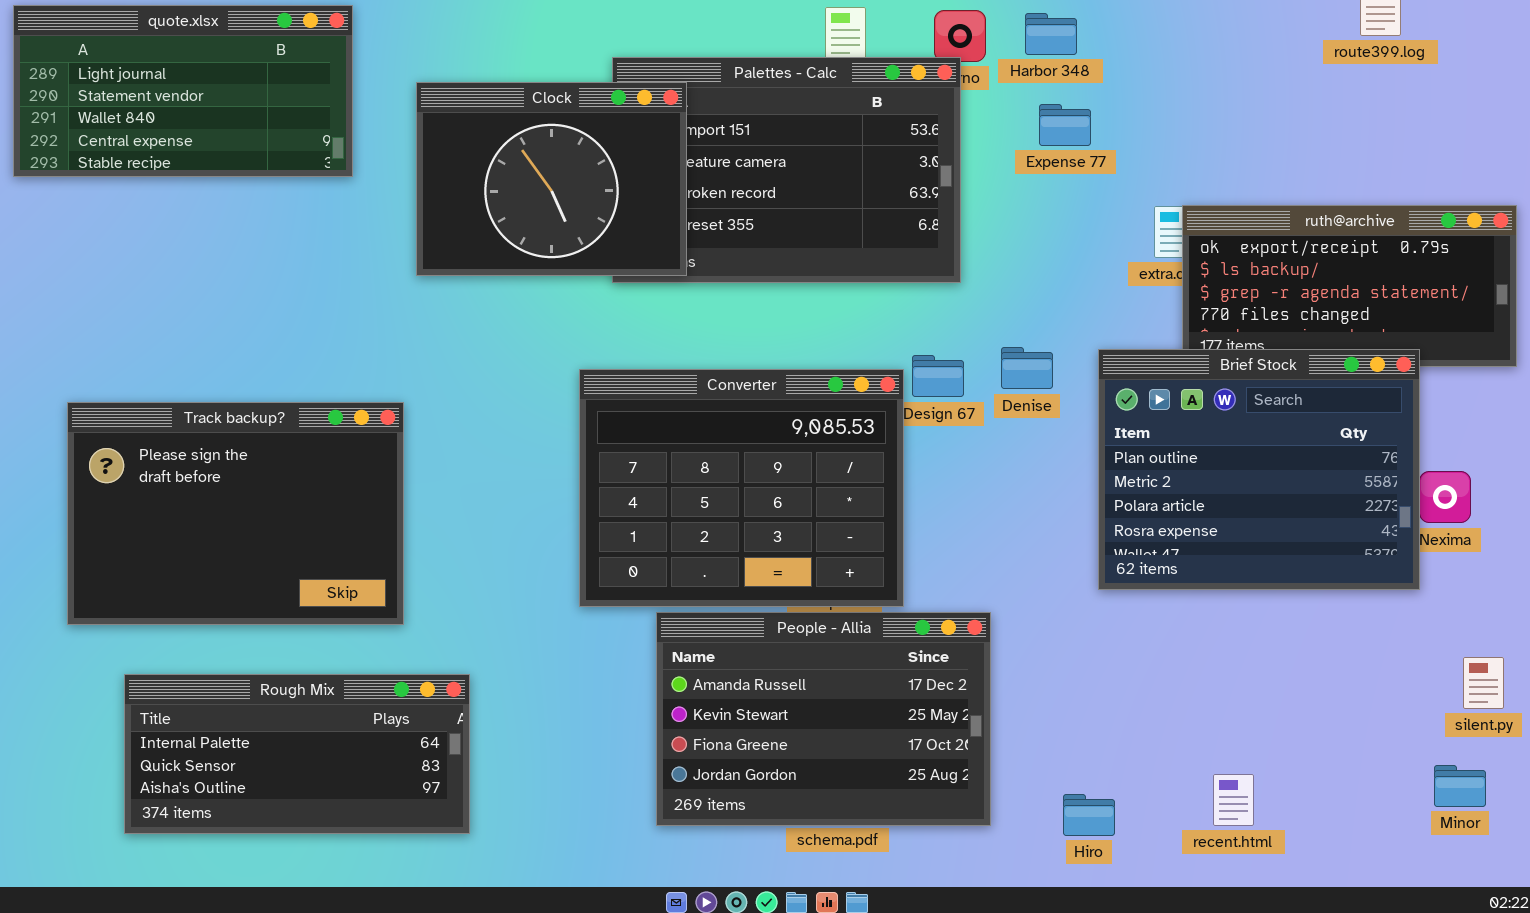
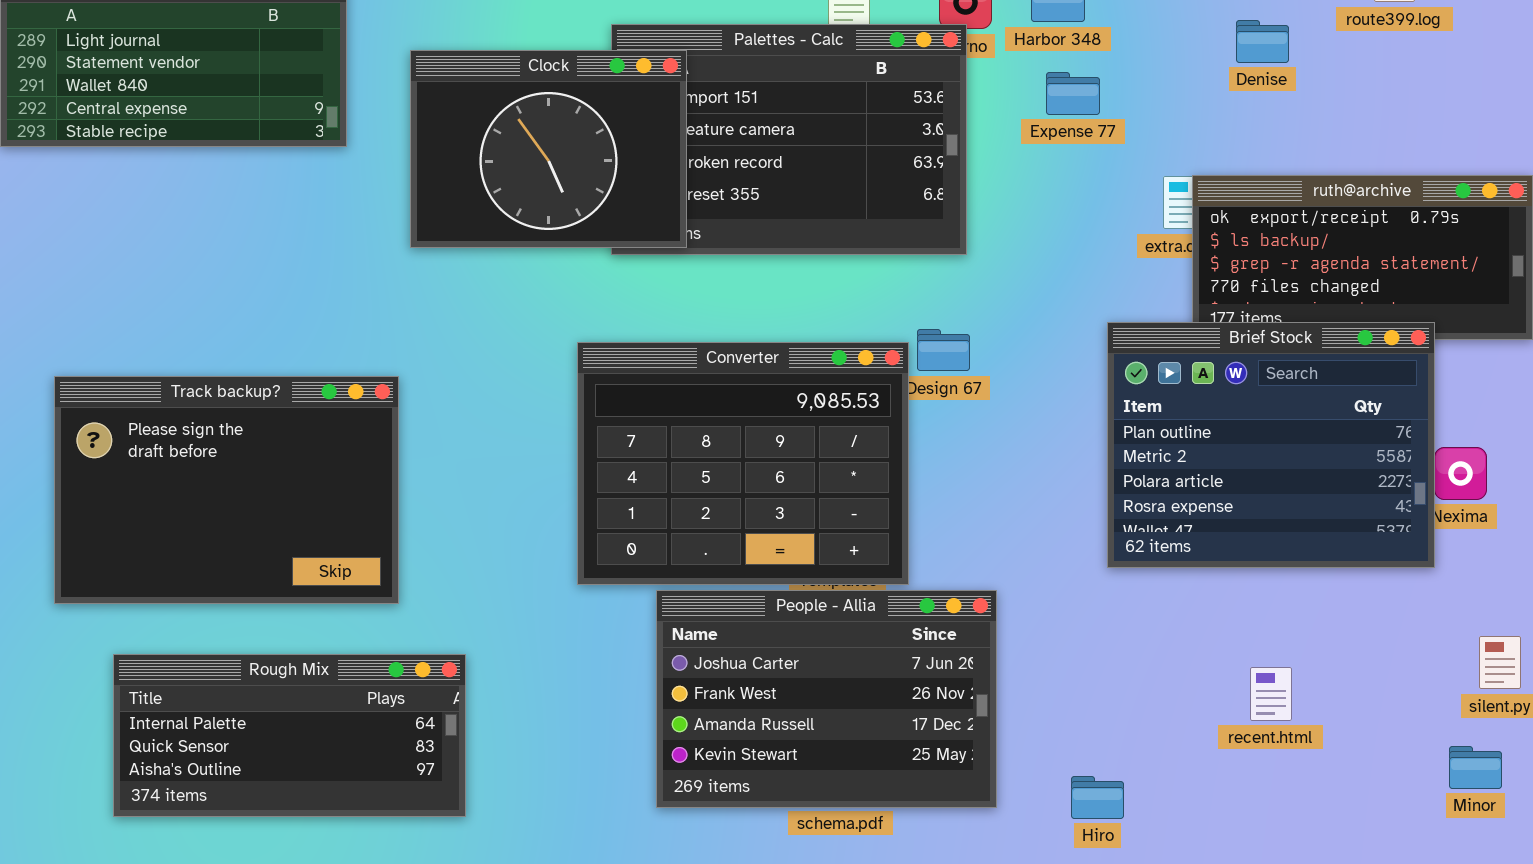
Denise: [1001,347,1053,389] -> [1236,20,1289,63], moved
People - Allia: [656,612,991,826] -> [656,590,997,808], scrolled up 2 rows
recent.html: [1213,774,1254,826] -> [1250,667,1292,721], moved

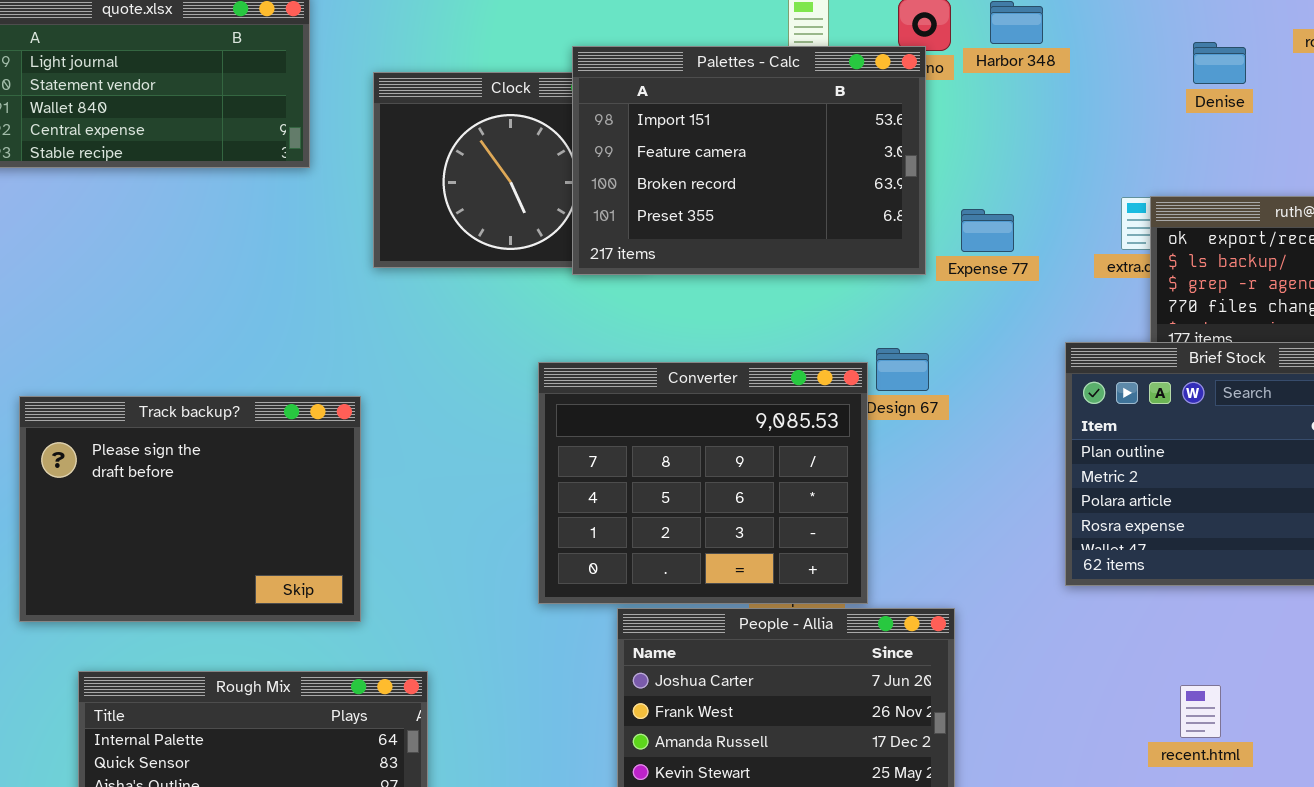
Palettes - Calc: [611,24,967,255] -> [572,46,926,275], raised
Expense 77: [1046,72,1100,115] -> [961,209,1014,252], moved
recent.html: [1250,667,1292,721] -> [1180,685,1221,738], moved

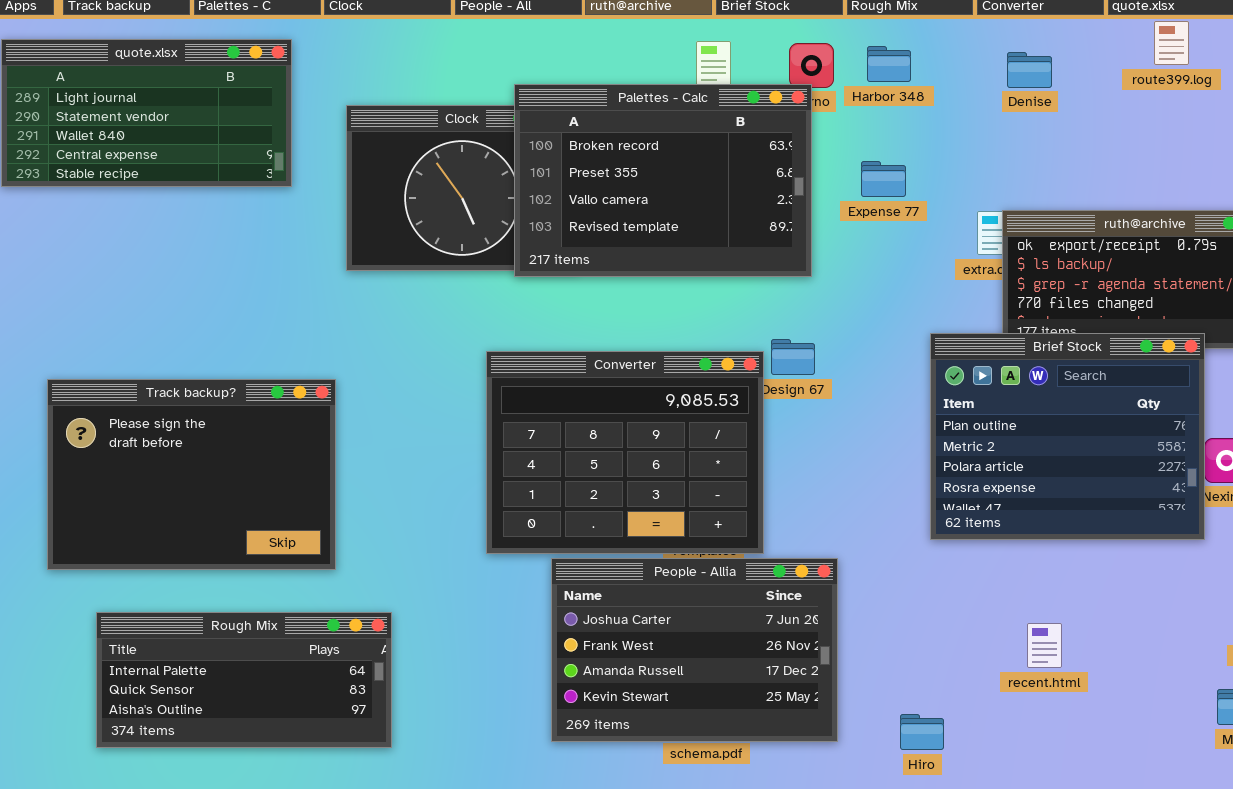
Denise: [1193,42,1246,84] -> [1007,52,1052,88], moved
Palettes - Calc: [572,46,926,275] -> [514,84,812,277], scrolled down 2 rows
Expense 77: [961,209,1014,252] -> [861,161,906,197], moved

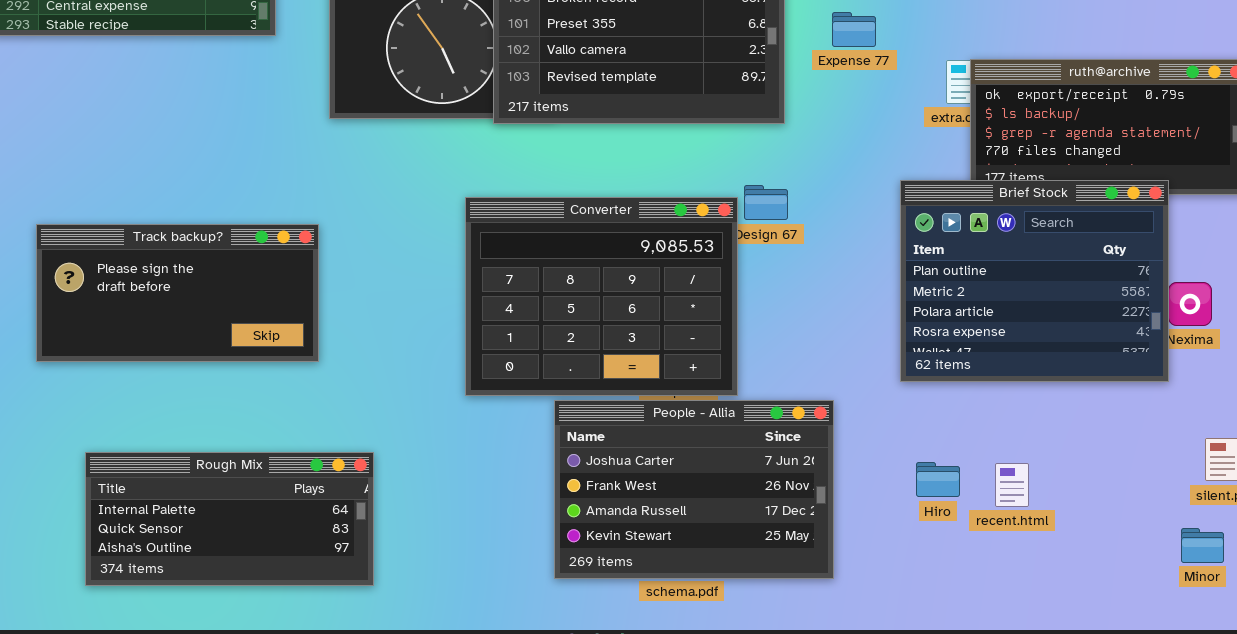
Track backup?: [47,379,336,570] -> [36,224,319,362], resized
People - Allia: [551,558,838,742] -> [554,400,834,579], moved
Hiro: [900,714,944,750] -> [916,462,960,497], moved

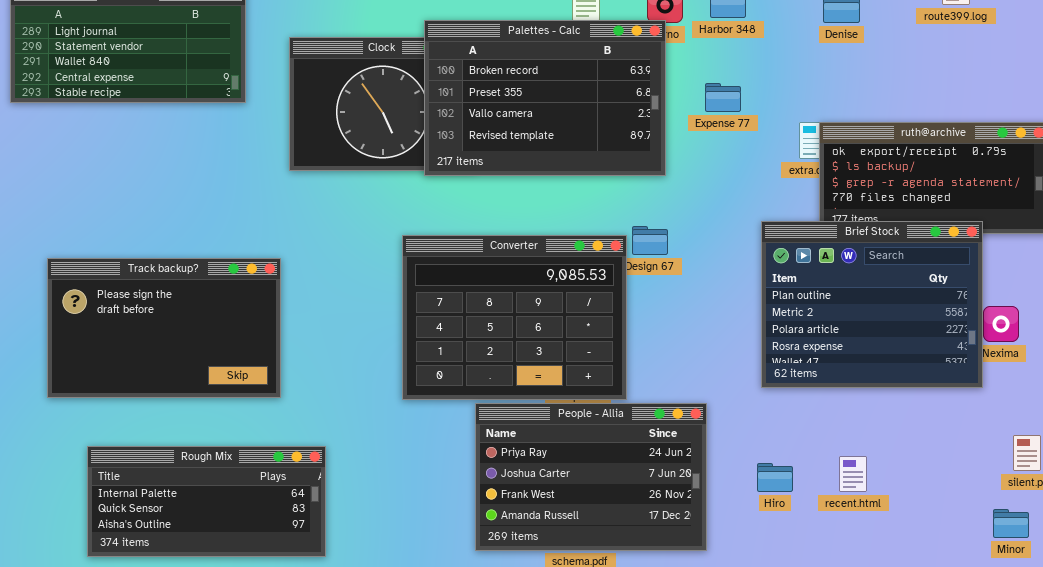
Track backup?: [36,224,319,362] -> [47,258,281,398], resized
People - Allia: [554,400,834,579] -> [475,403,707,551], scrolled up 1 row
Hiro: [916,462,960,497] -> [757,463,793,492], moved

